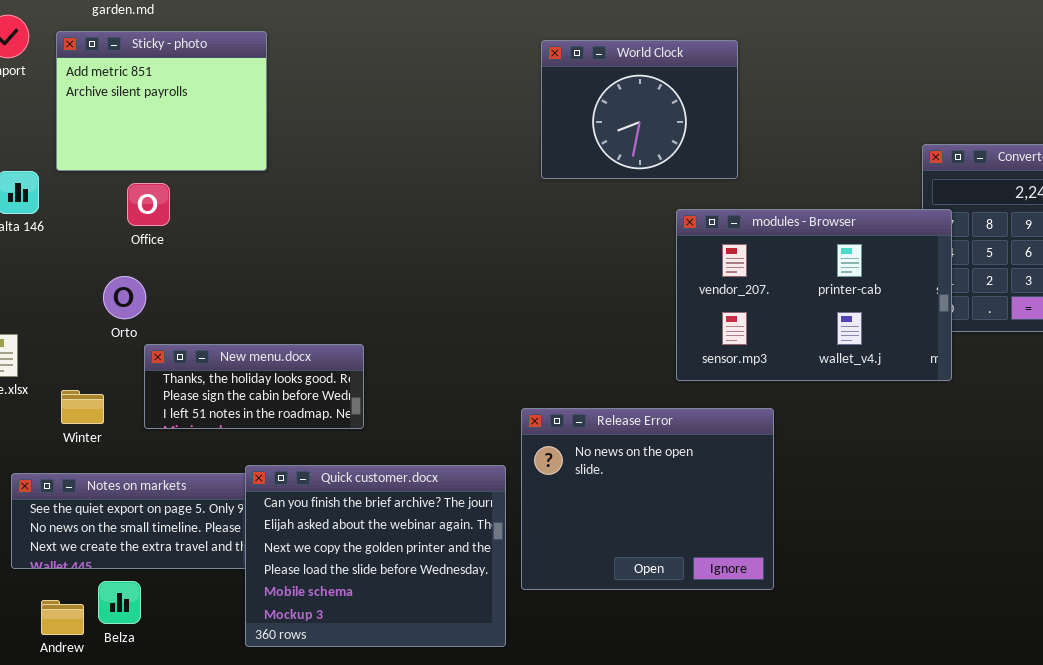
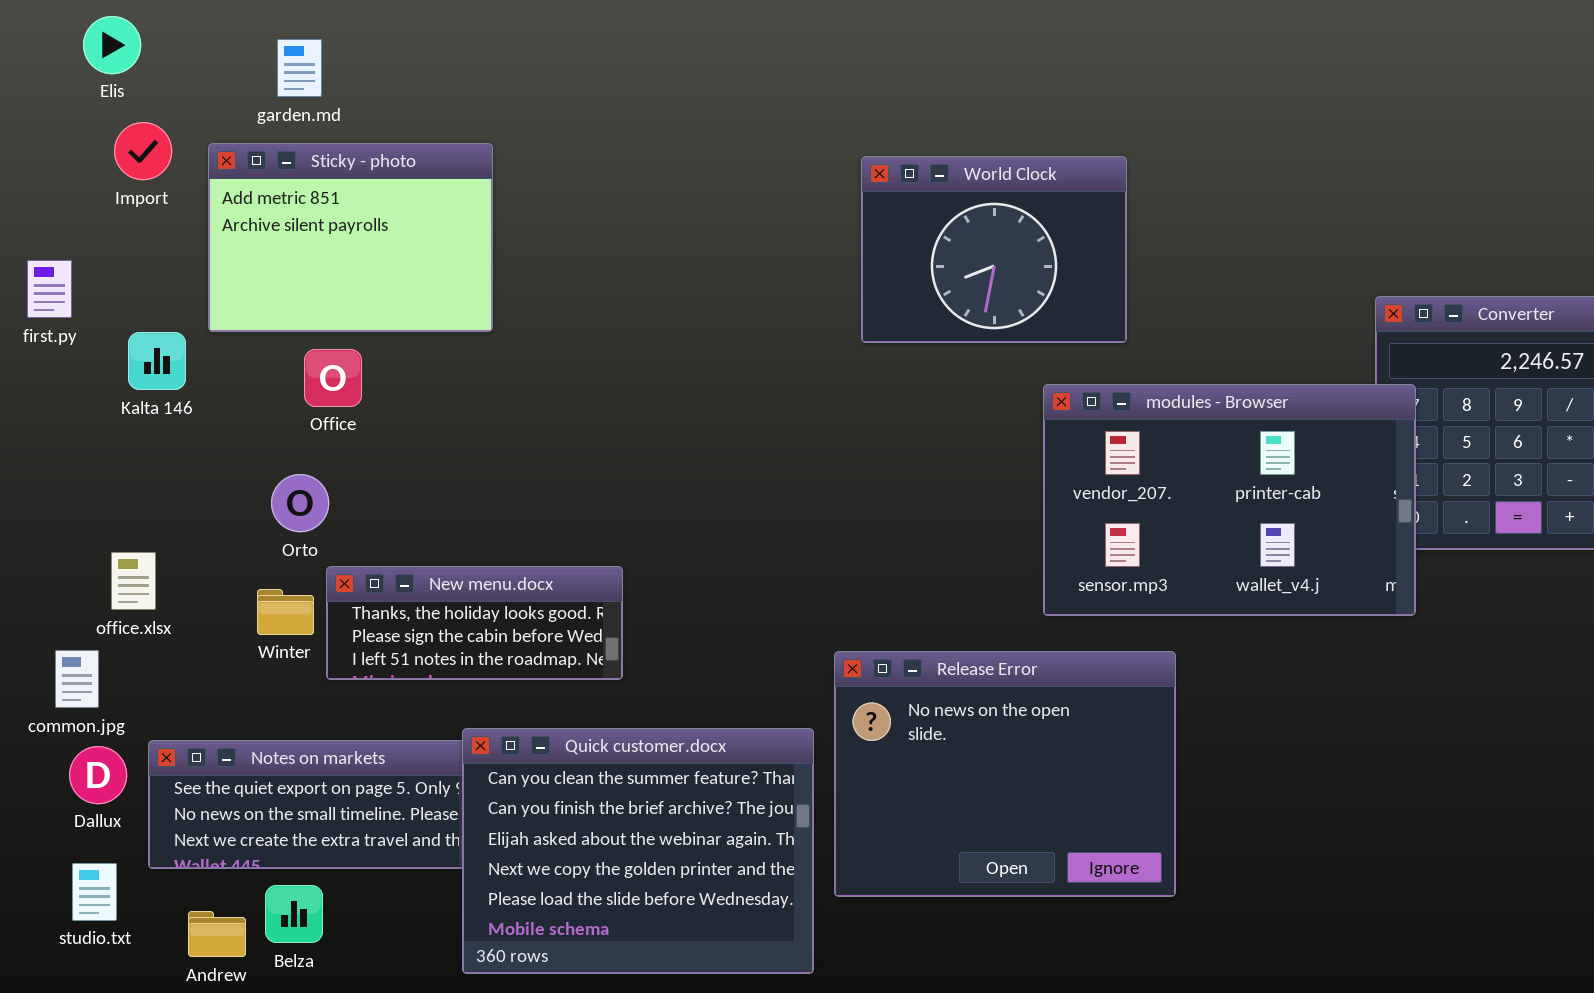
Winter: [61,390,104,424] -> [257,589,314,635], moved
Quick customer.docx: [245,465,506,647] -> [462,728,814,974], scrolled up 1 row

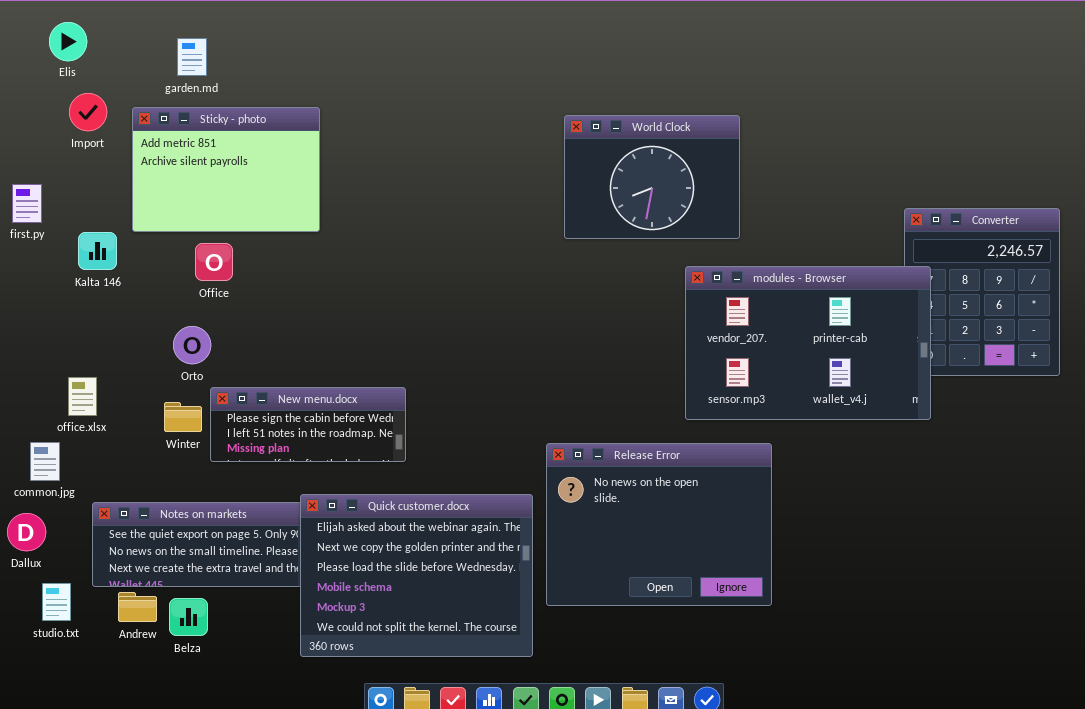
New menu.docx: [326,566,623,680] -> [210,387,406,462], scrolled down 1 row
Quick customer.docx: [462,728,814,974] -> [300,494,533,657], scrolled down 2 rows
Dallux: [69,746,127,804] -> [7,513,46,551], moved
Andrew: [188,911,246,957] -> [118,592,157,622], moved

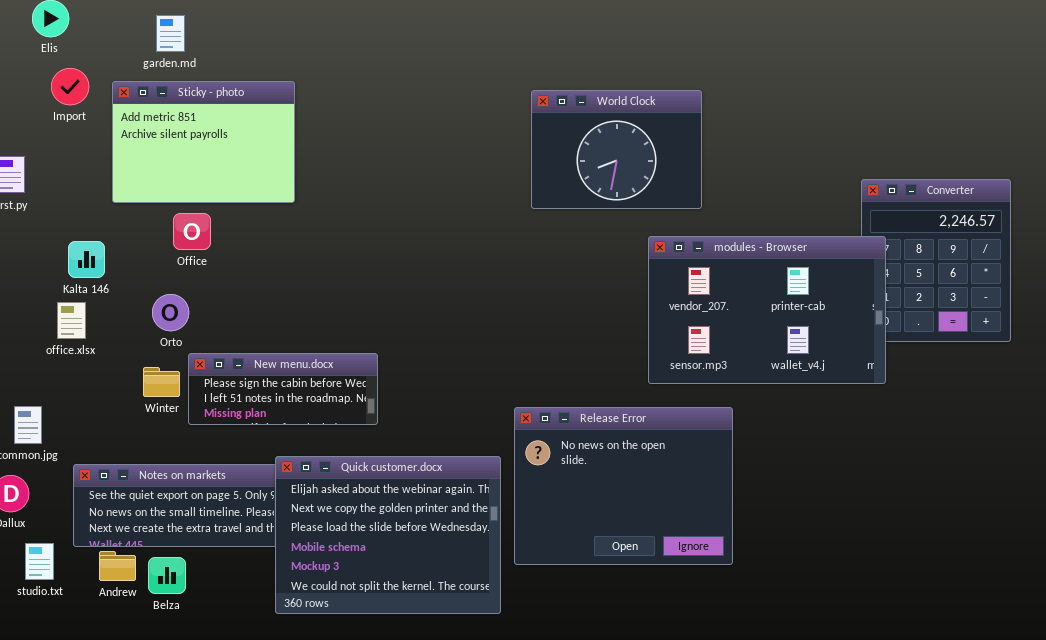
Kalta 146: [78,232,117,270] -> [68,241,105,278], moved
office.xlsx: [68,377,97,416] -> [57,302,86,339], moved

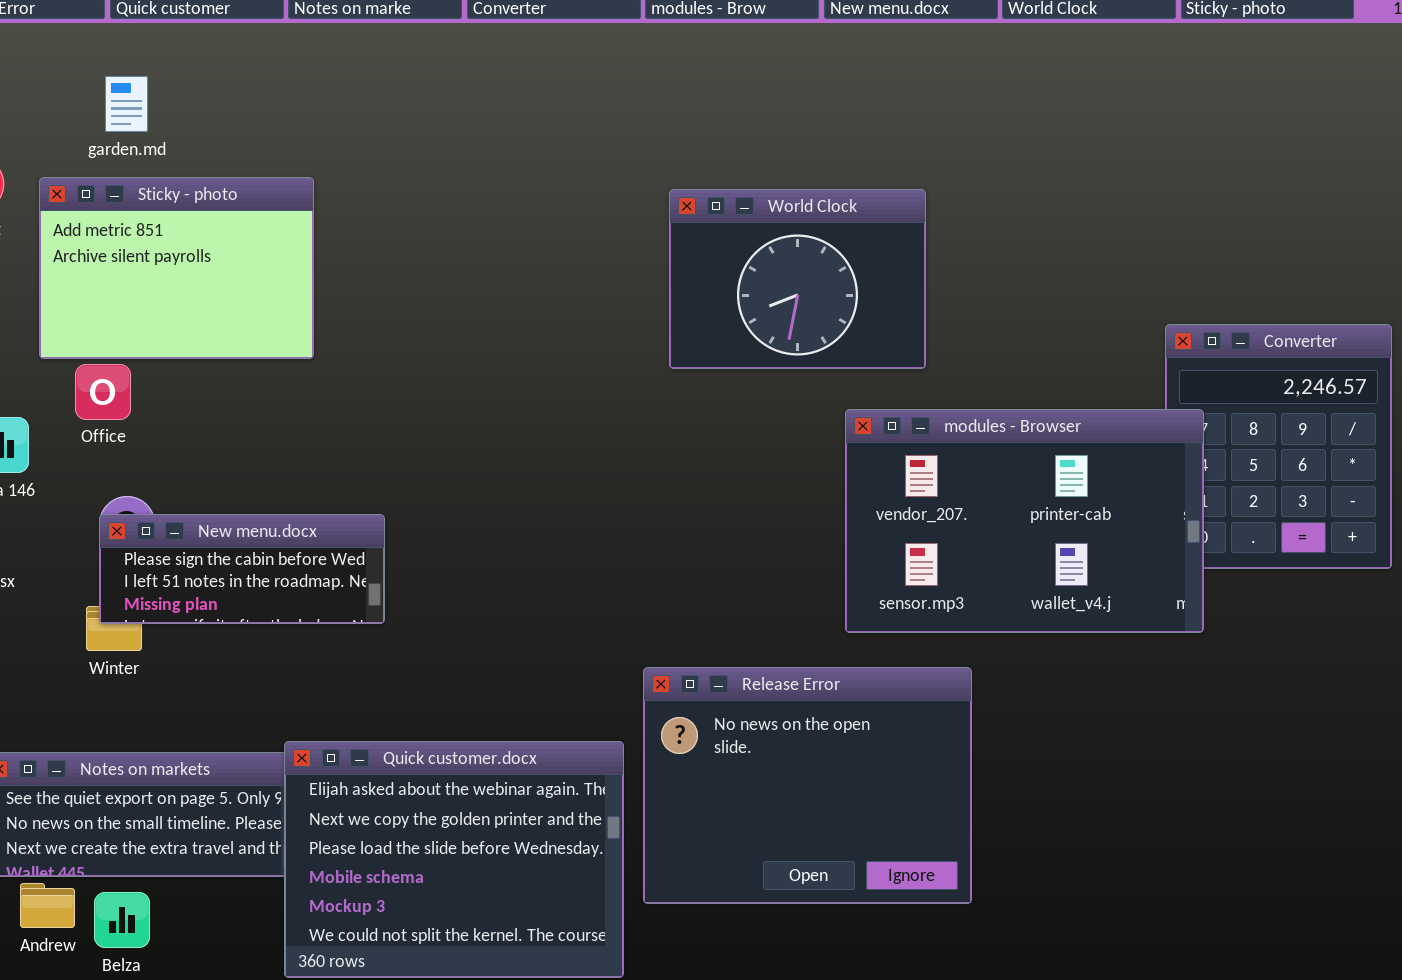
Office: [173,213,211,250] -> [75,364,131,420], moved
New menu.docx: [188,353,378,425] -> [99,514,385,624], moved

